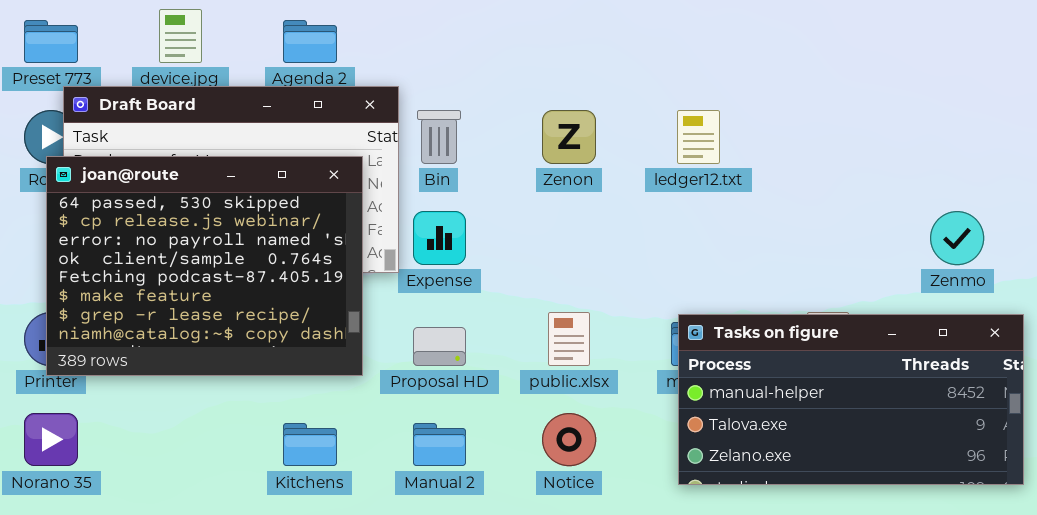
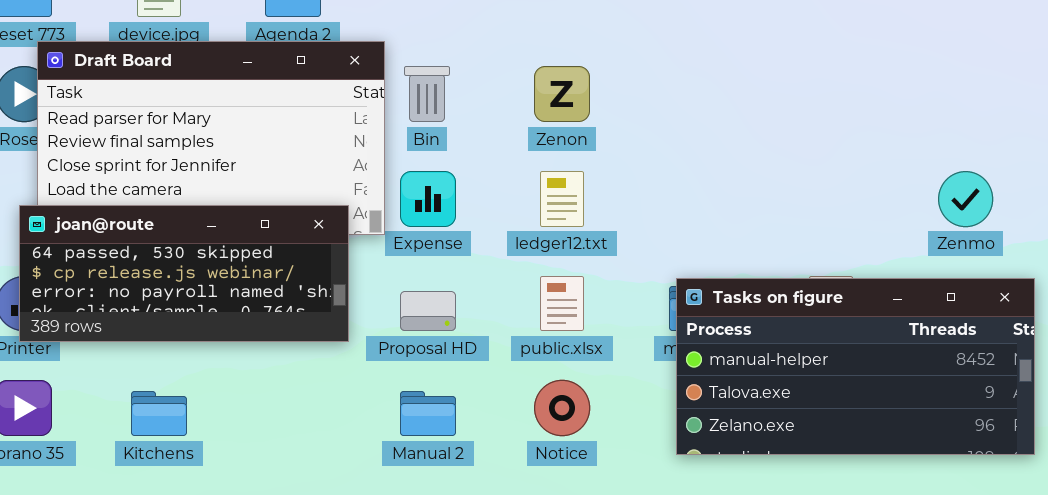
ledger12.txt: [677,110,720,164] -> [540,171,584,227], moved
joan@route: [46,156,363,376] -> [19,205,349,342], resized
Kitchens: [283,423,337,466] -> [131,391,187,436], moved

